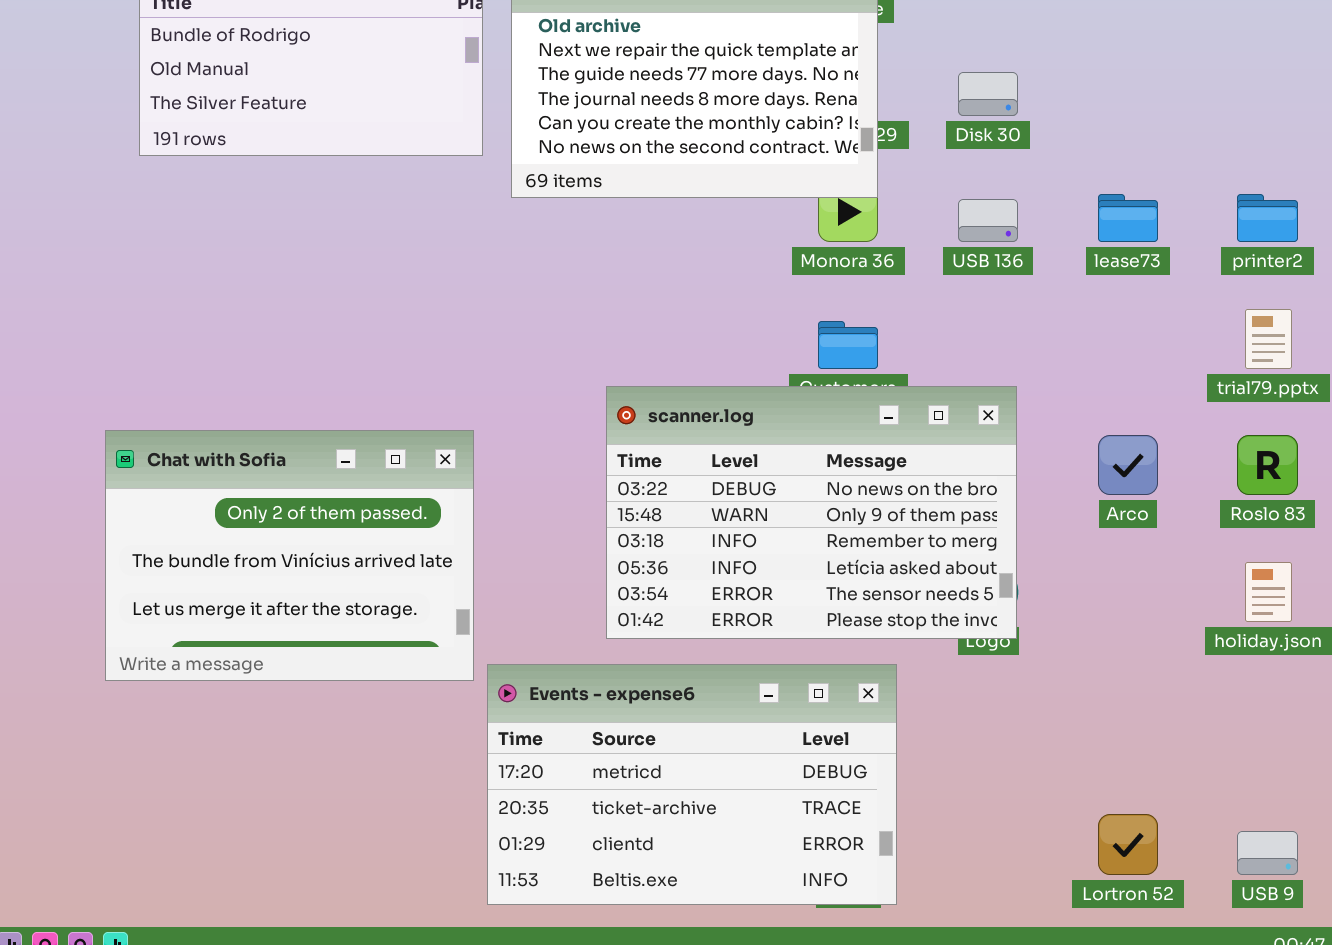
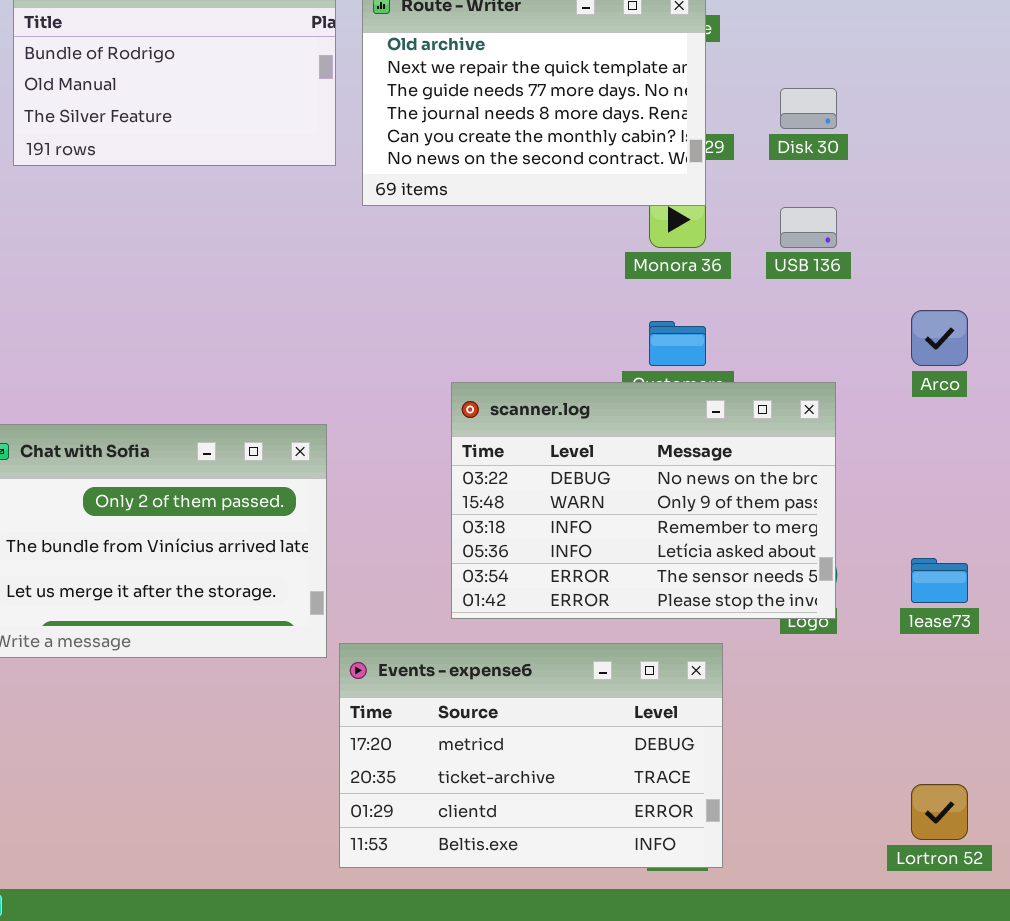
lease73: [1098,194,1158,242] -> [911,558,968,603], moved
Arco: [1098,435,1158,495] -> [911,310,968,366], moved

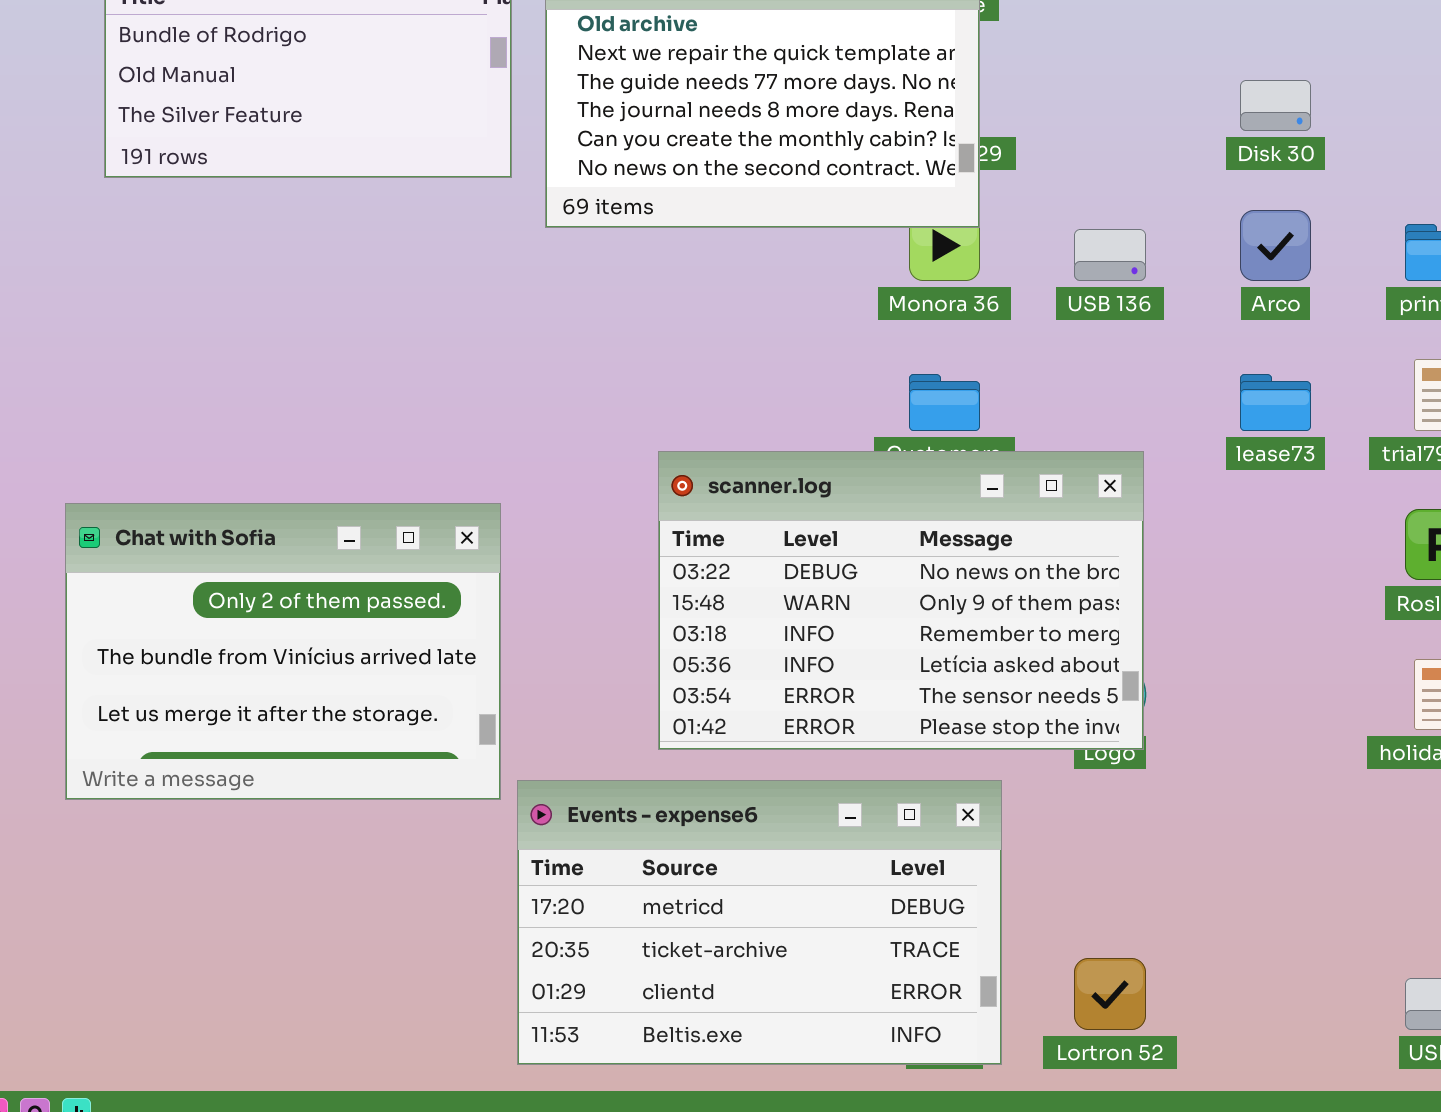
Disk 30: [780,88,837,129] -> [1240,80,1311,131], moved
Arco: [911,310,968,366] -> [1240,210,1311,281], moved
lease73: [911,558,968,603] -> [1240,374,1311,431], moved
Lortron 52: [911,784,968,840] -> [1074,958,1146,1030], moved

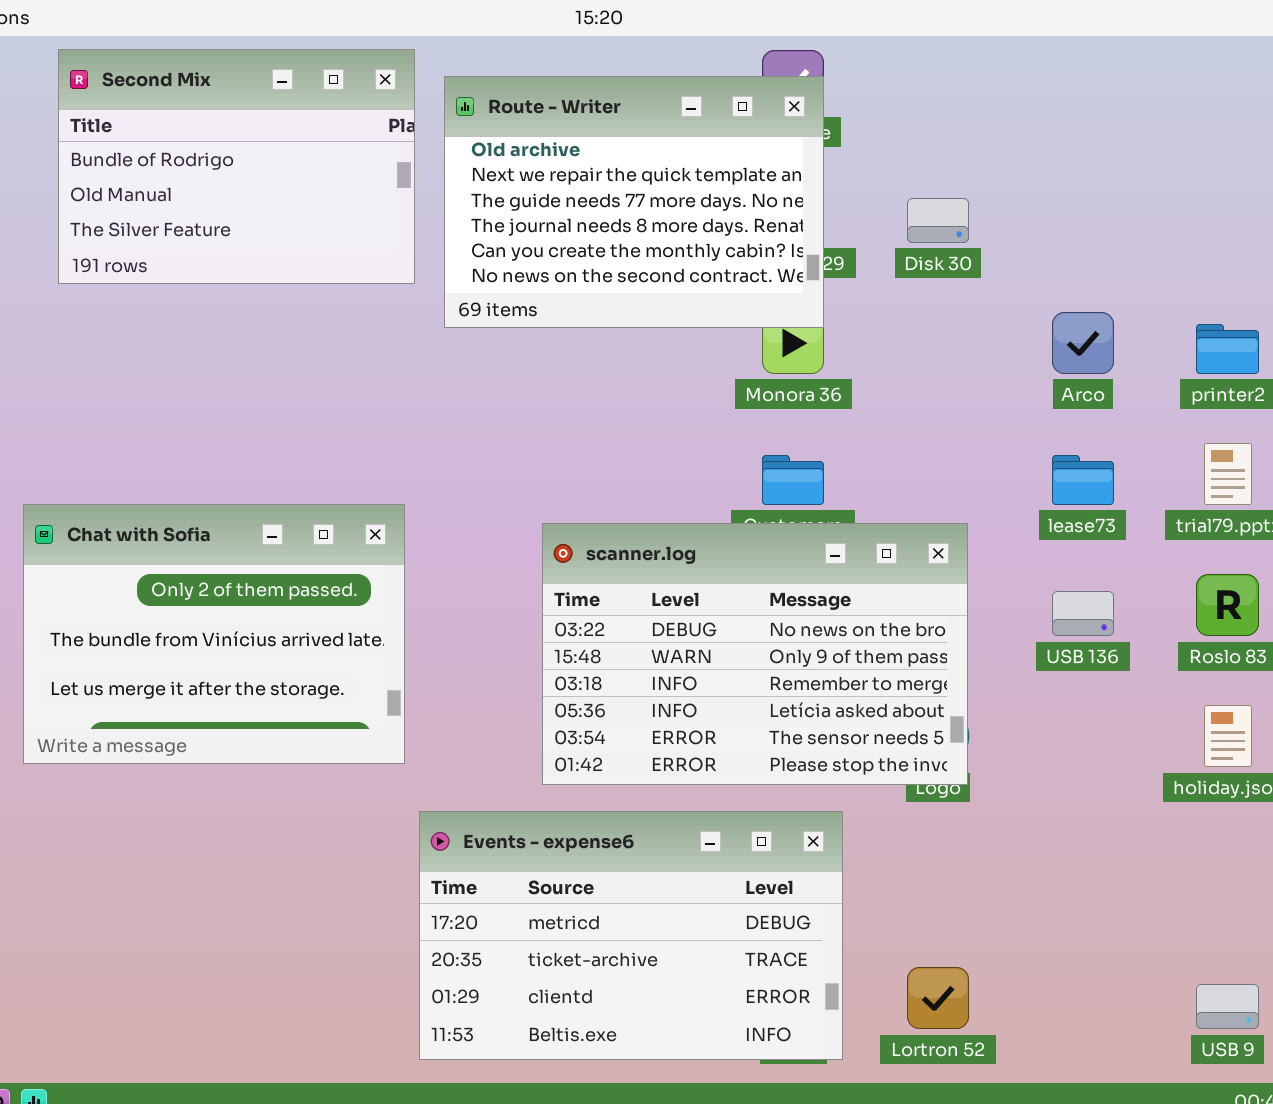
Disk 30: [1240,80,1311,131] -> [907,198,969,243], moved
USB 136: [1074,229,1146,281] -> [1052,591,1114,636], moved
Chat with Sofia: [65,503,501,800] -> [23,504,405,764], moved

